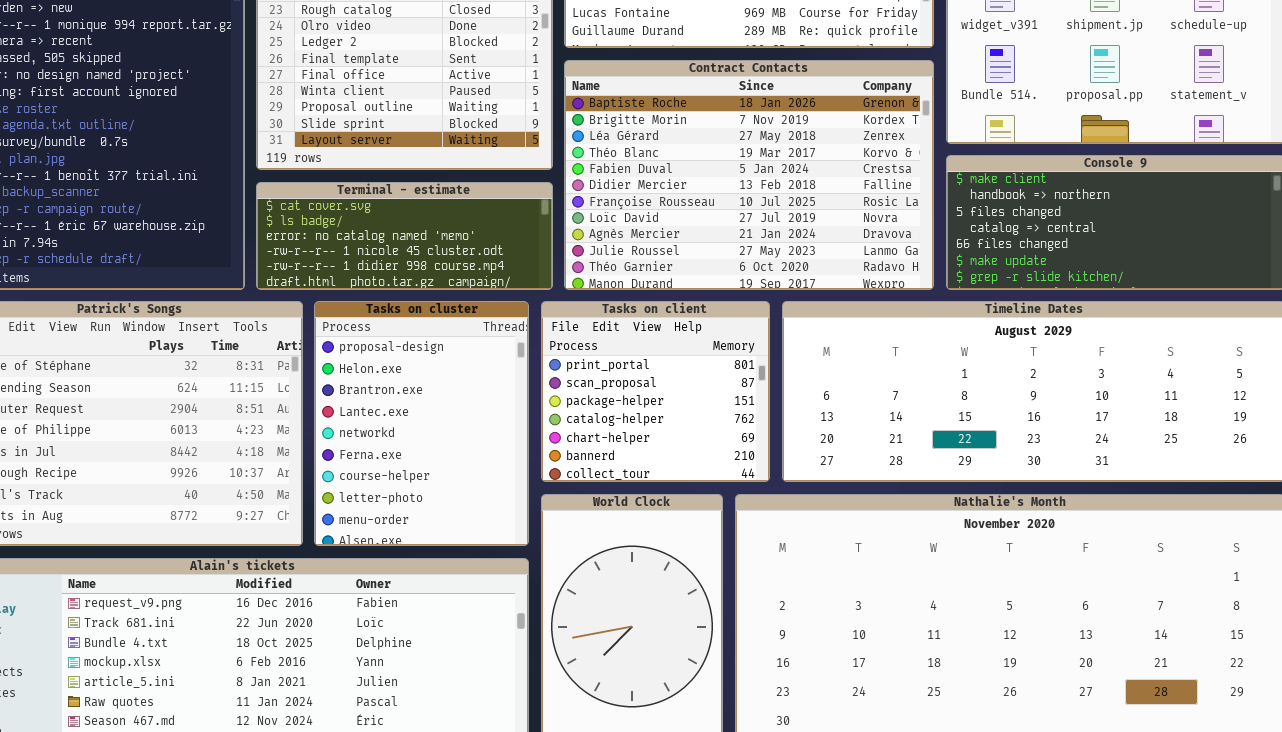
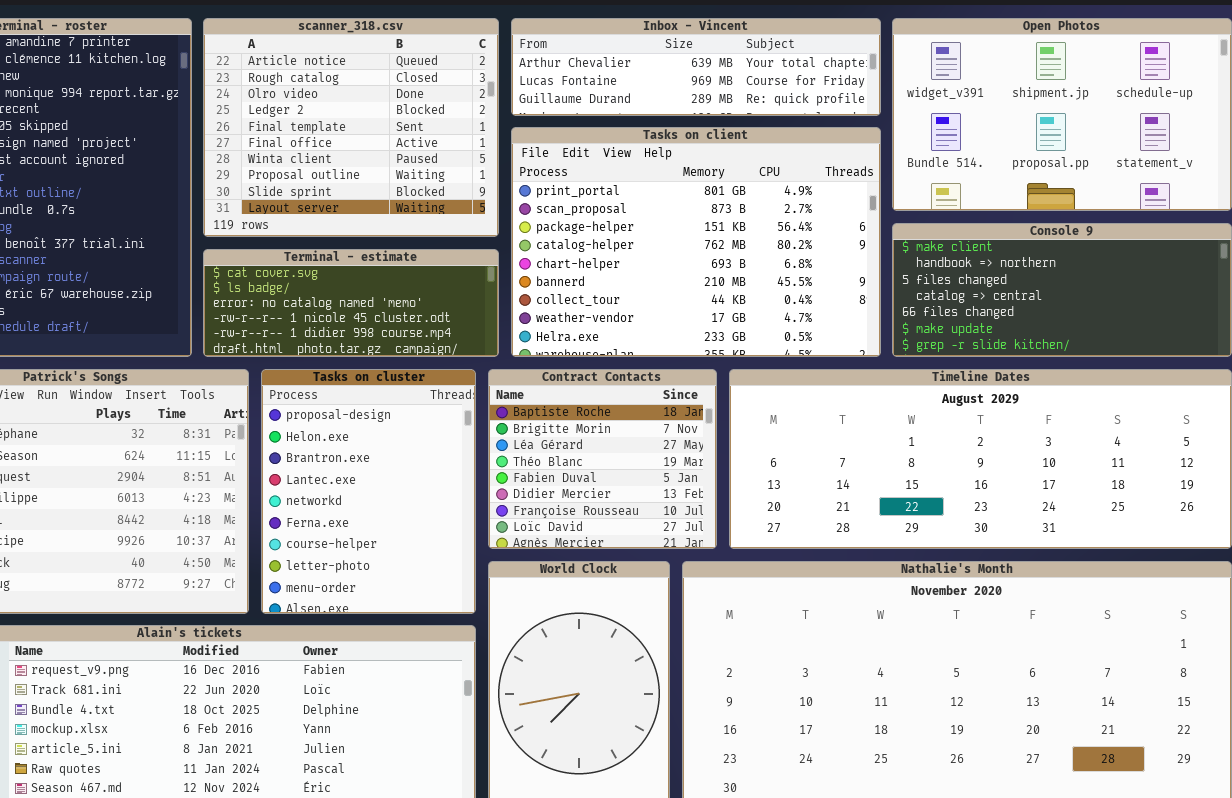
Contract Contacts: [564,60,934,290] -> [488,369,717,549], moved, resized
Tasks on client: [541,301,770,482] -> [511,127,881,357], moved, resized

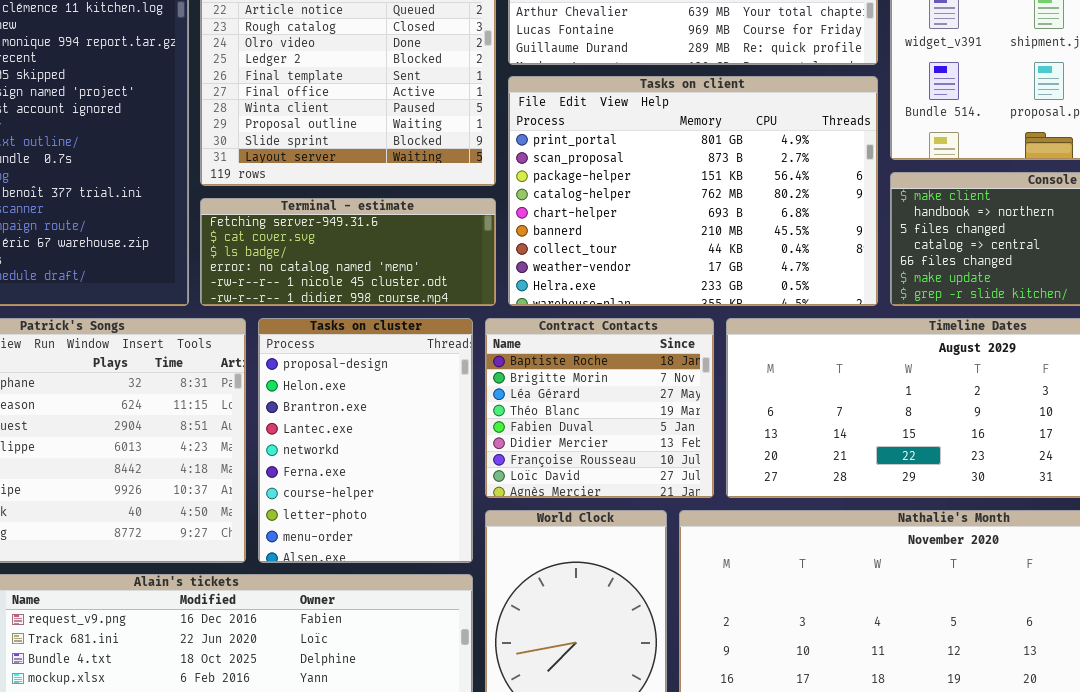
Terminal - estimate: [203,249,499,357] -> [200,198,496,306], scrolled up 1 row

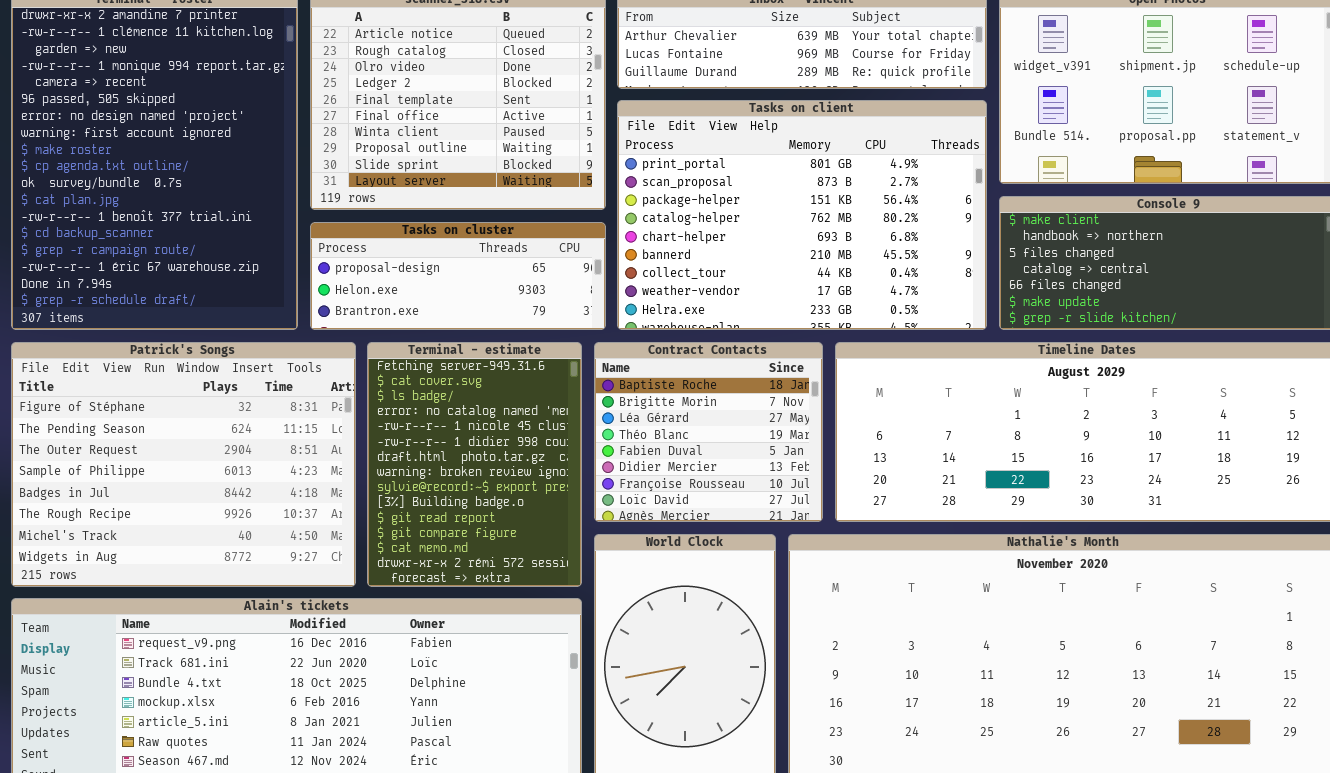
Terminal - estimate: [200,198,496,306] -> [367,342,582,587], moved, resized
Tasks on cluster: [258,318,473,563] -> [310,222,606,330], moved, resized

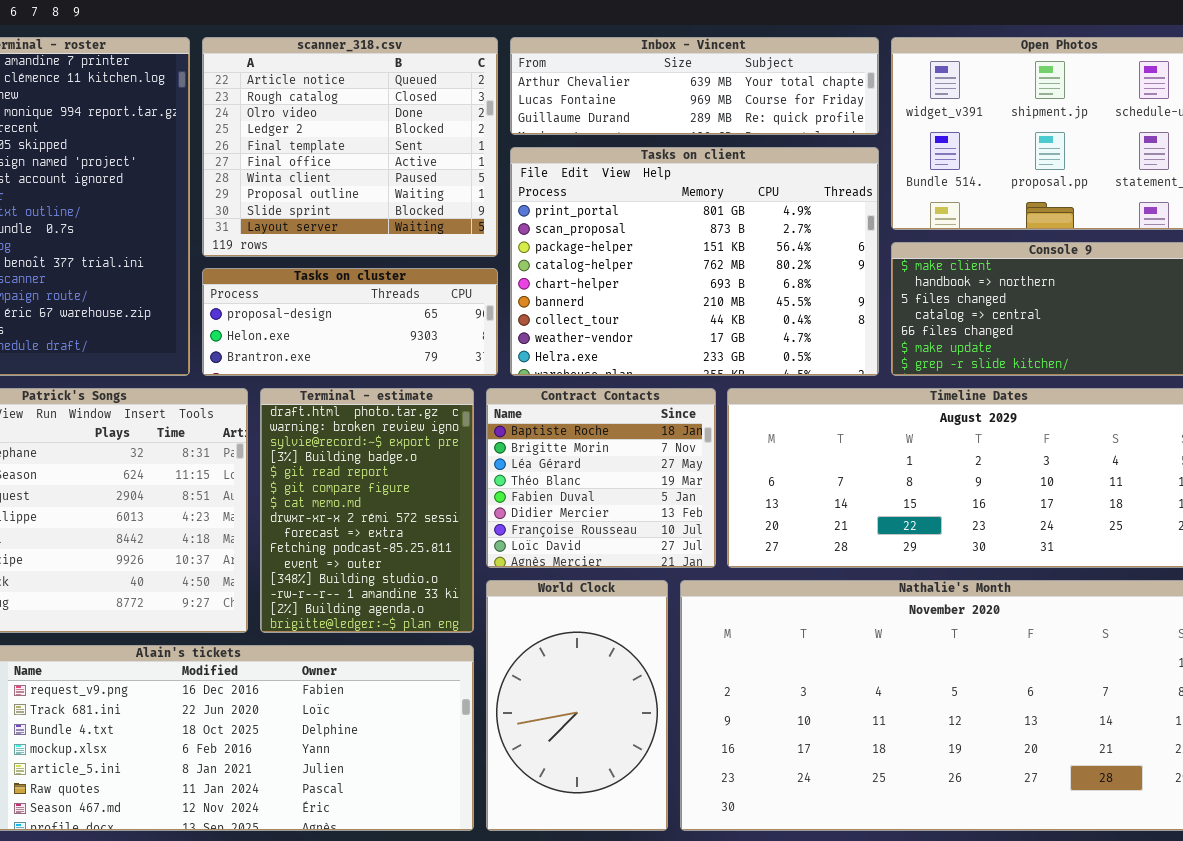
Terminal - estimate: [367,342,582,587] -> [260,388,474,633], scrolled down 6 rows

